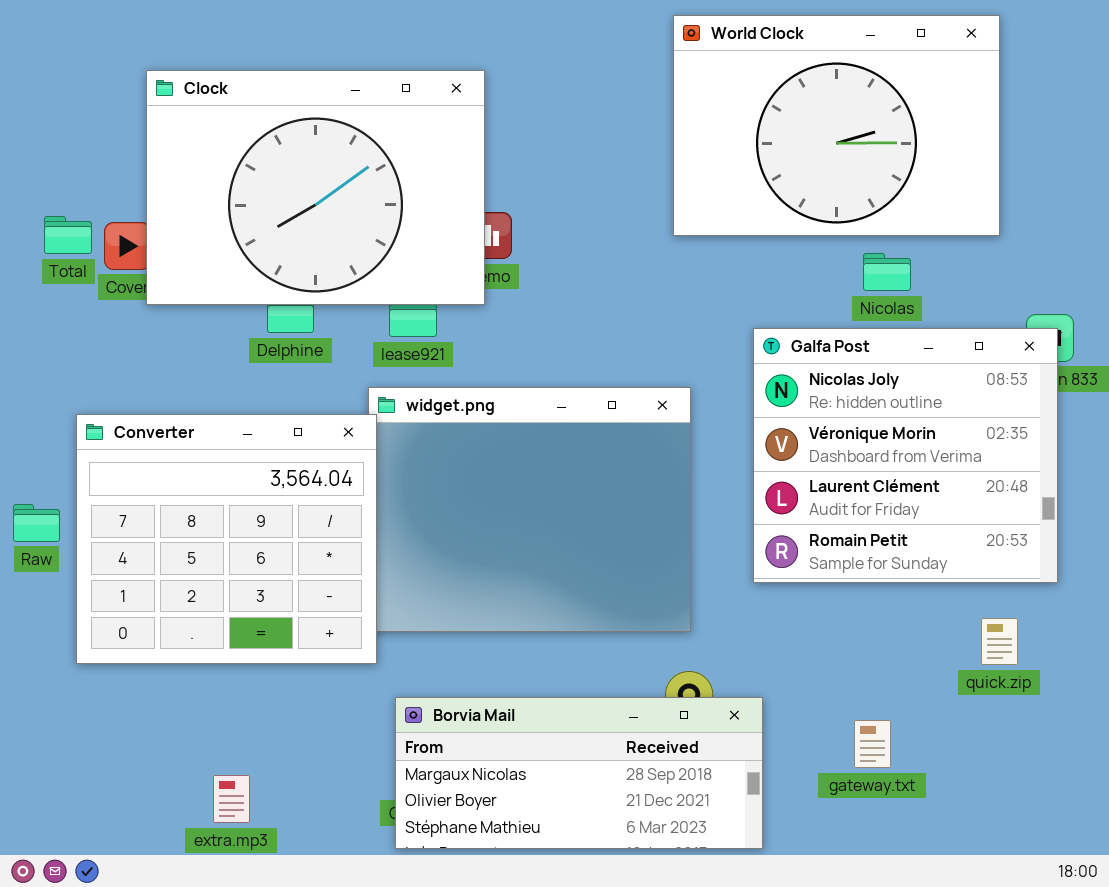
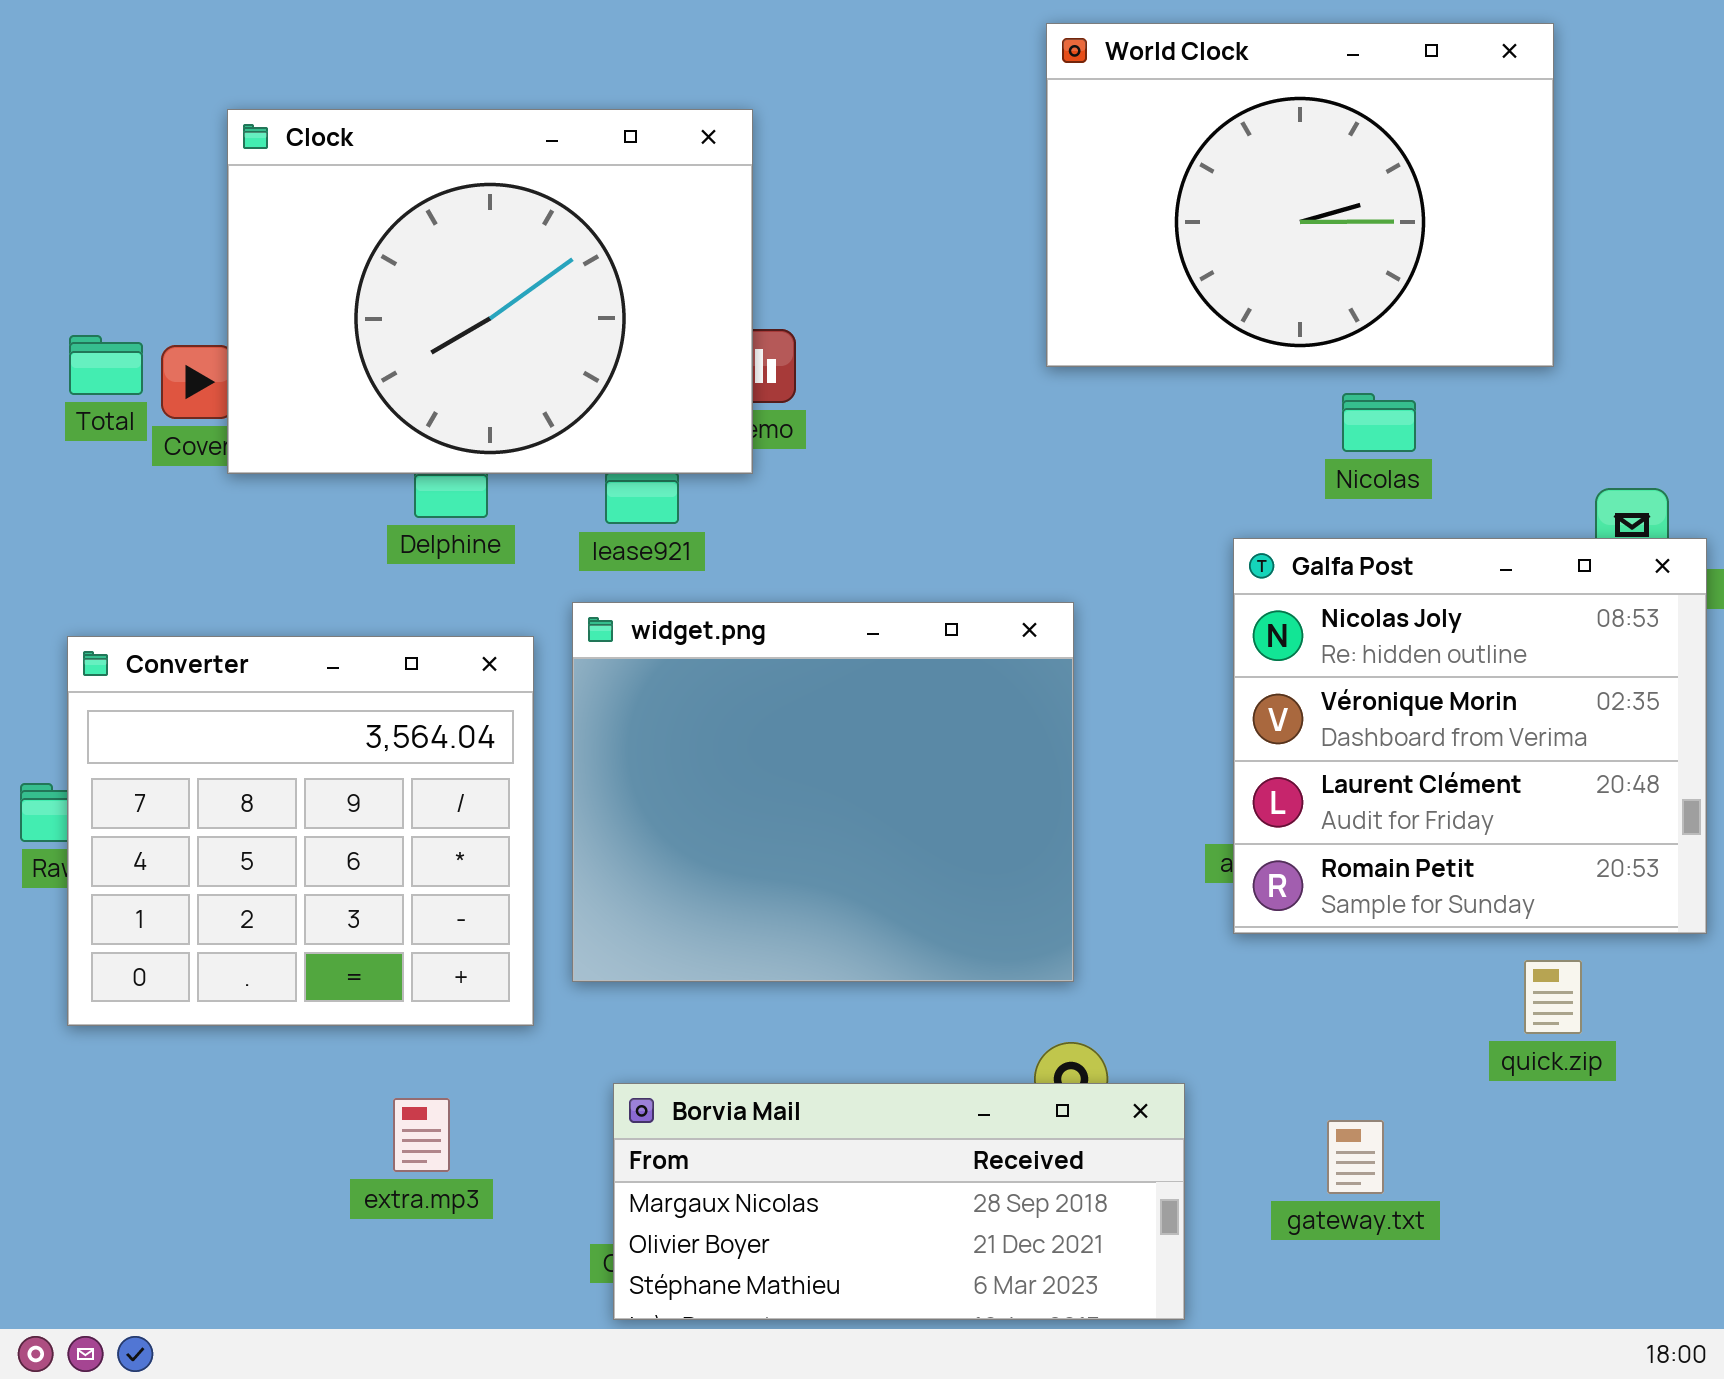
Galfa Post: [753,328,1058,583] -> [1233,538,1707,934], moved
Converter: [76,414,377,664] -> [67,636,534,1026], moved
extra.mp3: [213,775,250,823] -> [393,1098,450,1172], moved

